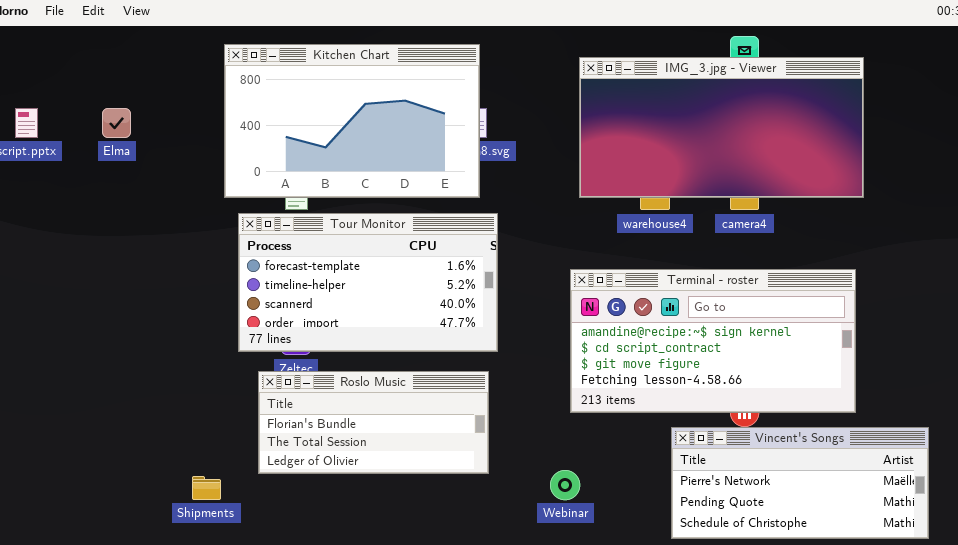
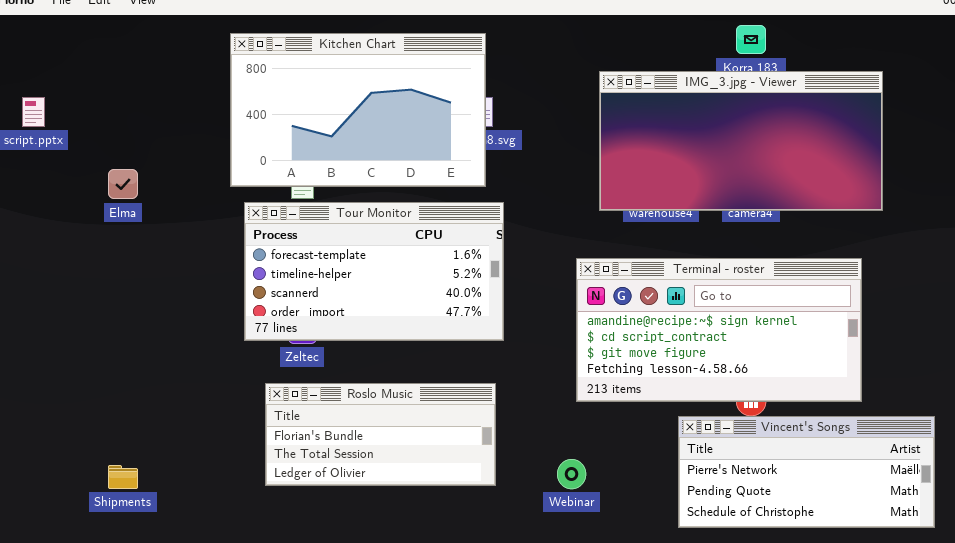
IMG_3.jpg - Viewer: [579,57,864,198] -> [599,71,883,211], moved
Elma: [102,108,131,138] -> [108,169,138,199], moved
Roslo Music: [258,371,489,474] -> [265,383,496,486], moved
Shipments: [192,476,221,500] -> [108,465,138,489], moved

